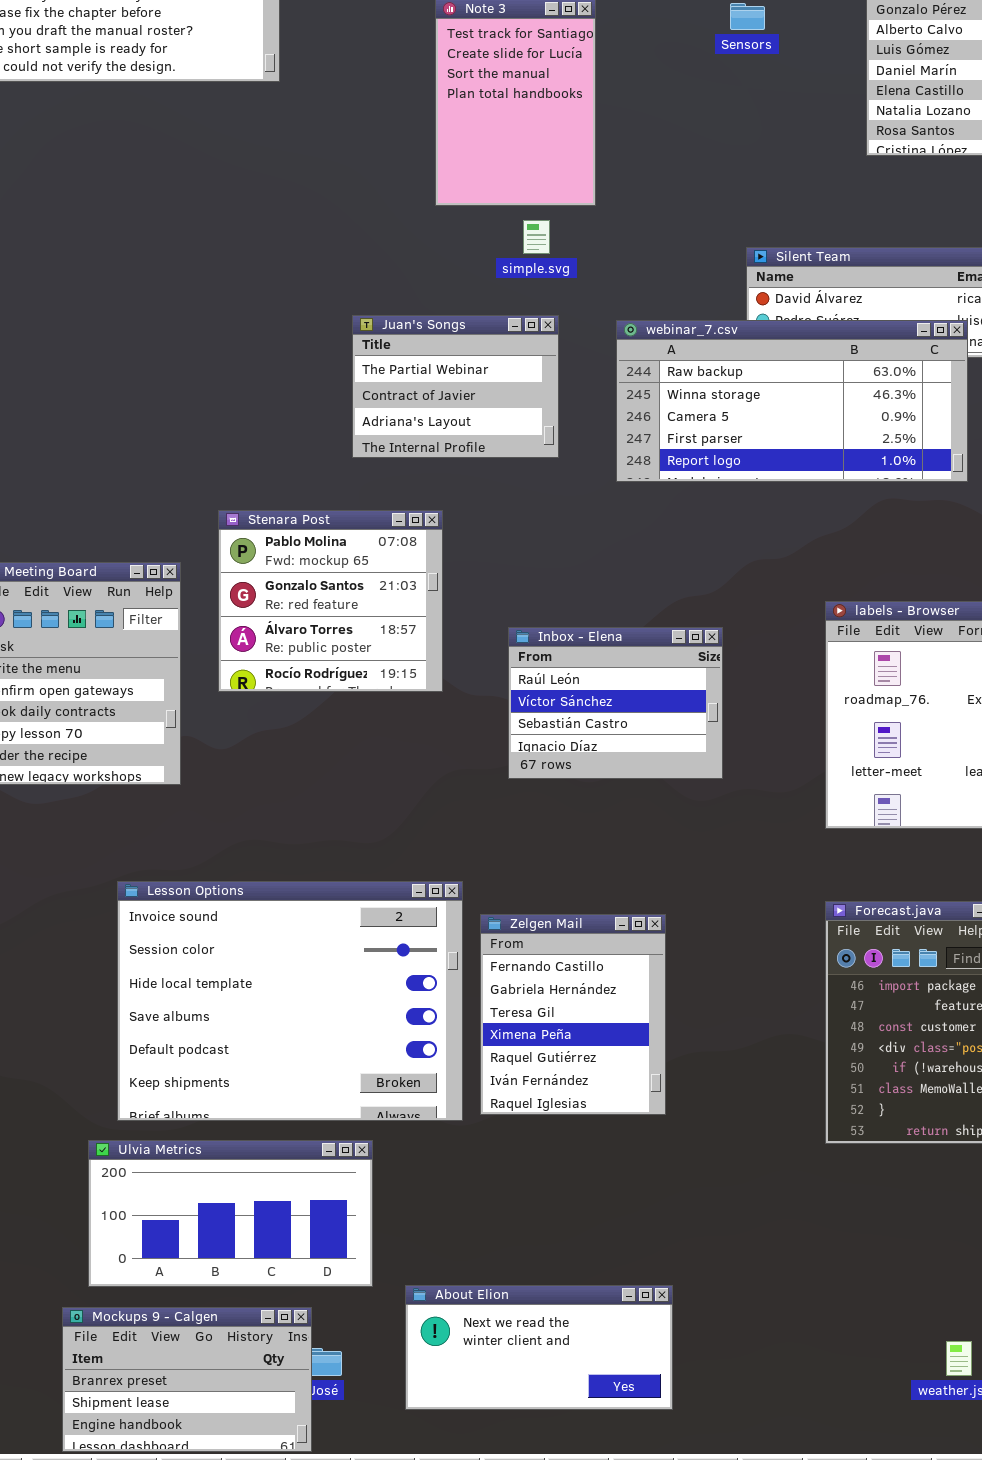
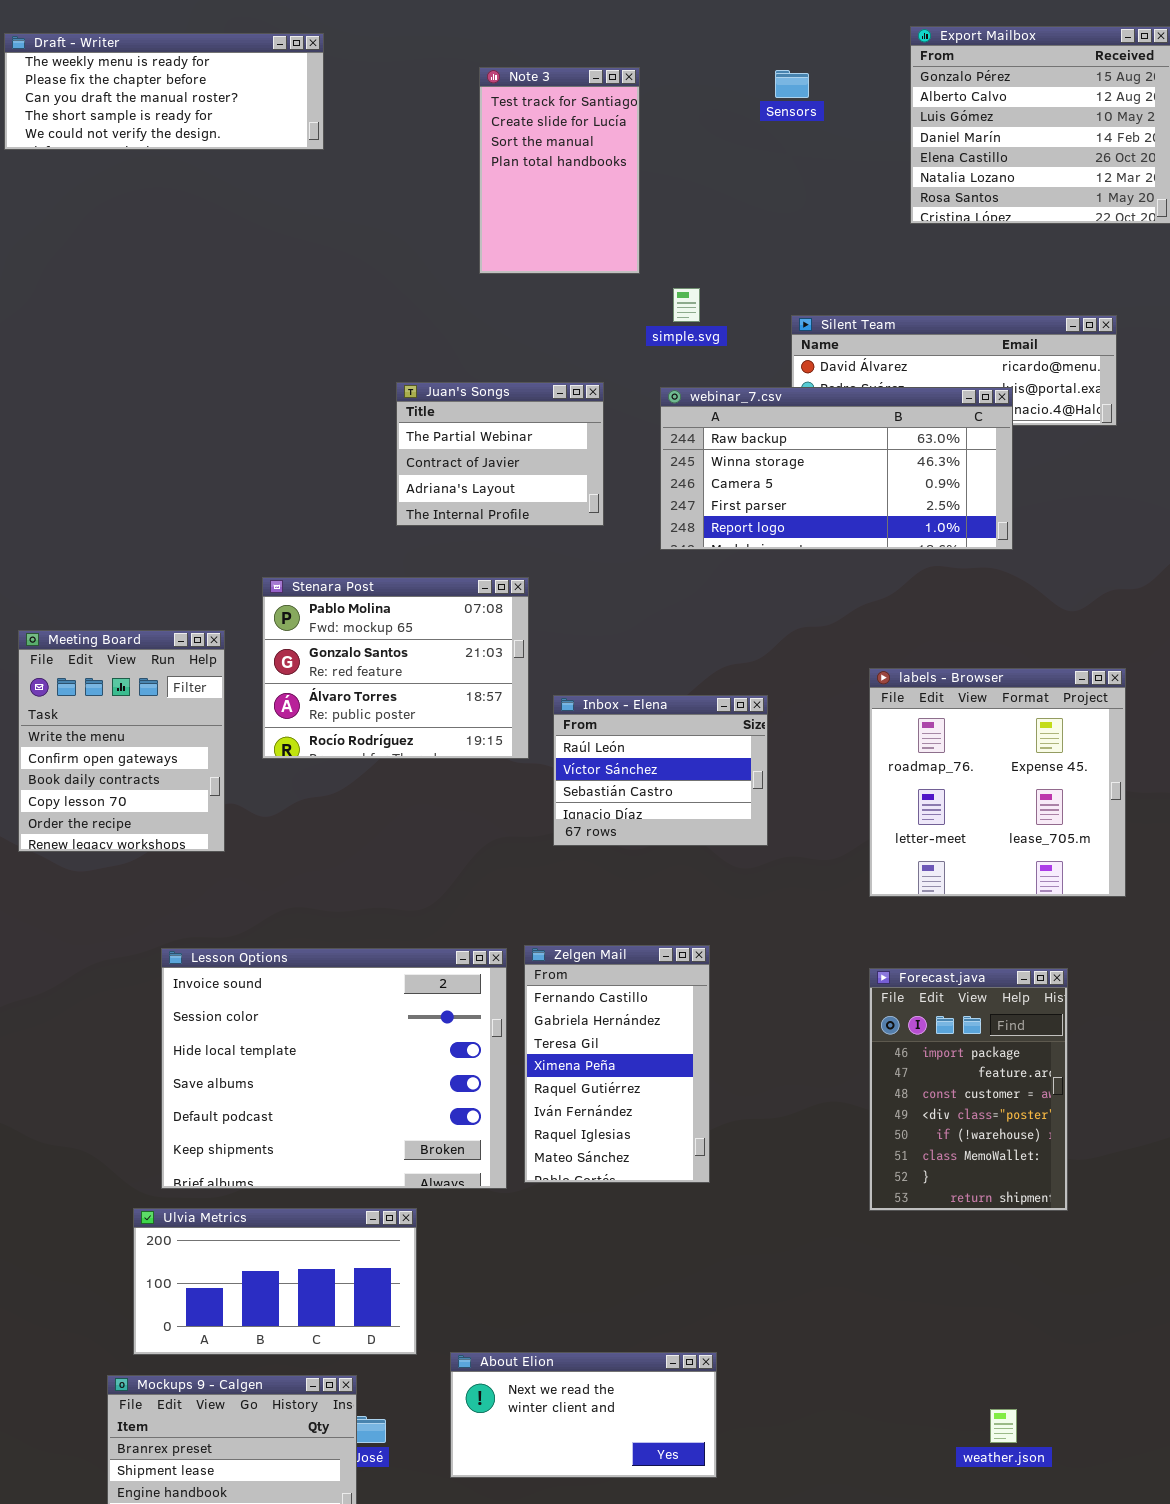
simple.svg: [523,220,550,254] -> [673,288,700,322], moved
Stenara Post: [218,510,443,692] -> [262,577,529,759], resized
Zelgen Mail: [480,914,666,1115] -> [524,945,710,1183], resized

